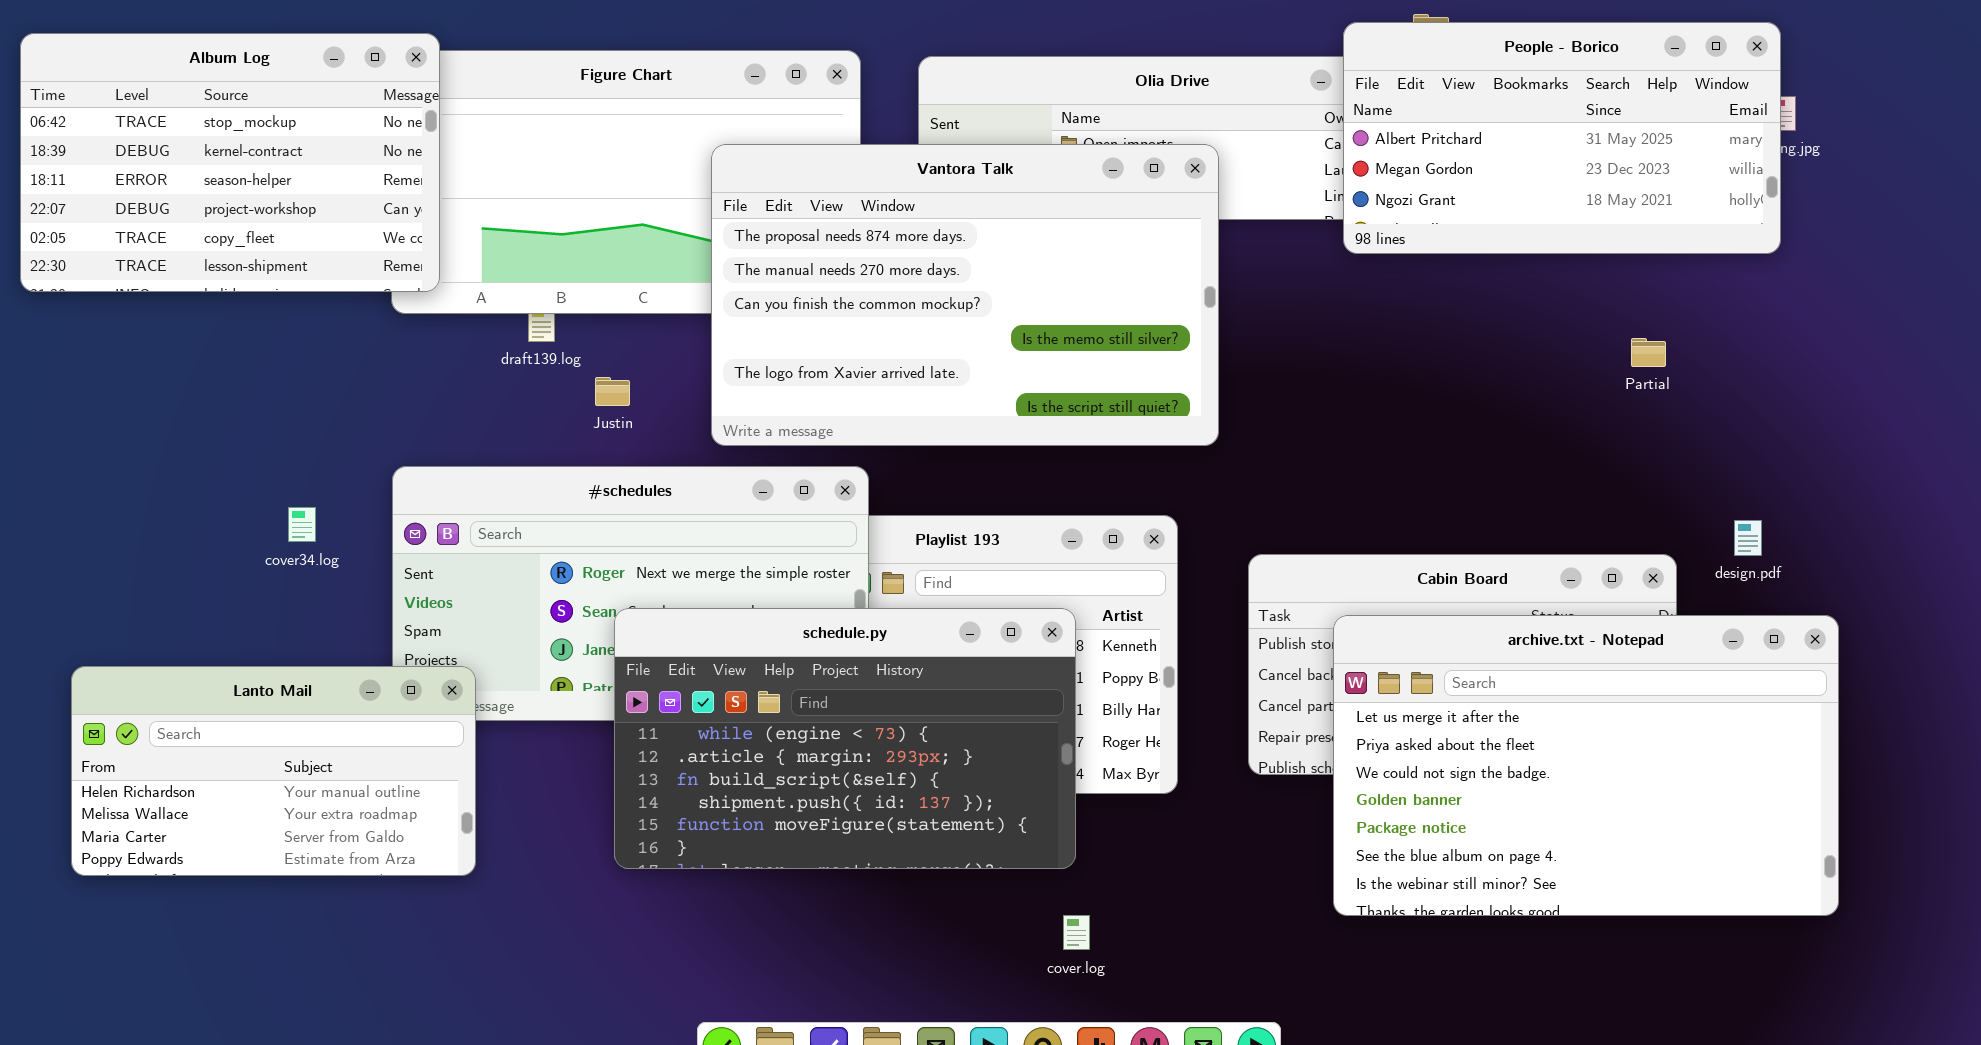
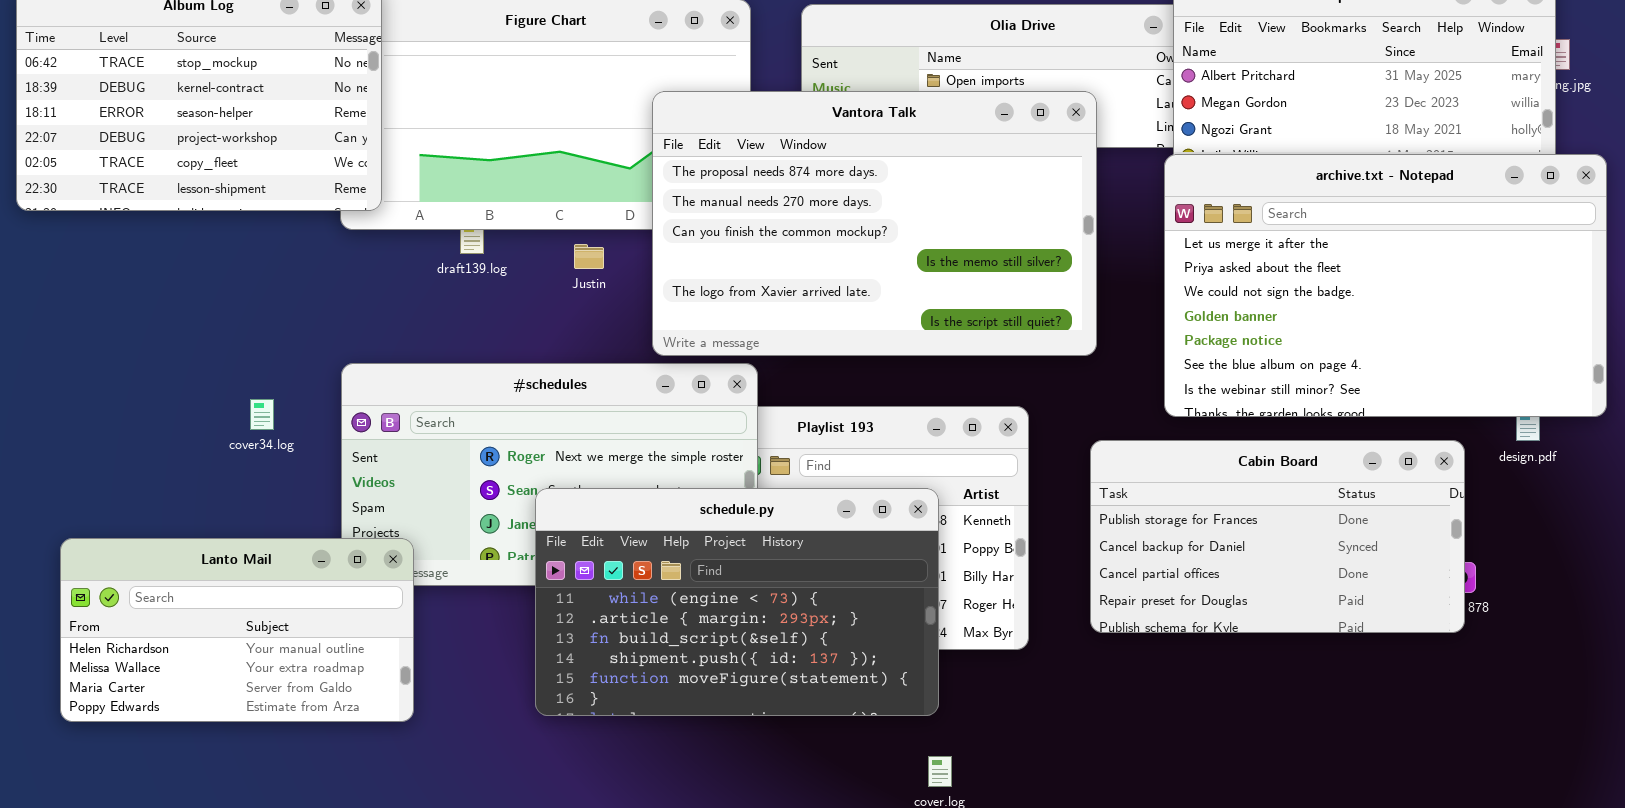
Vantora Talk: [711,144,1219,446] -> [652,91,1097,356], moved
Justin: [595,377,630,406] -> [574,244,604,269], moved
archive.txt - Notepad: [1333,615,1839,916] -> [1164,154,1607,417], moved

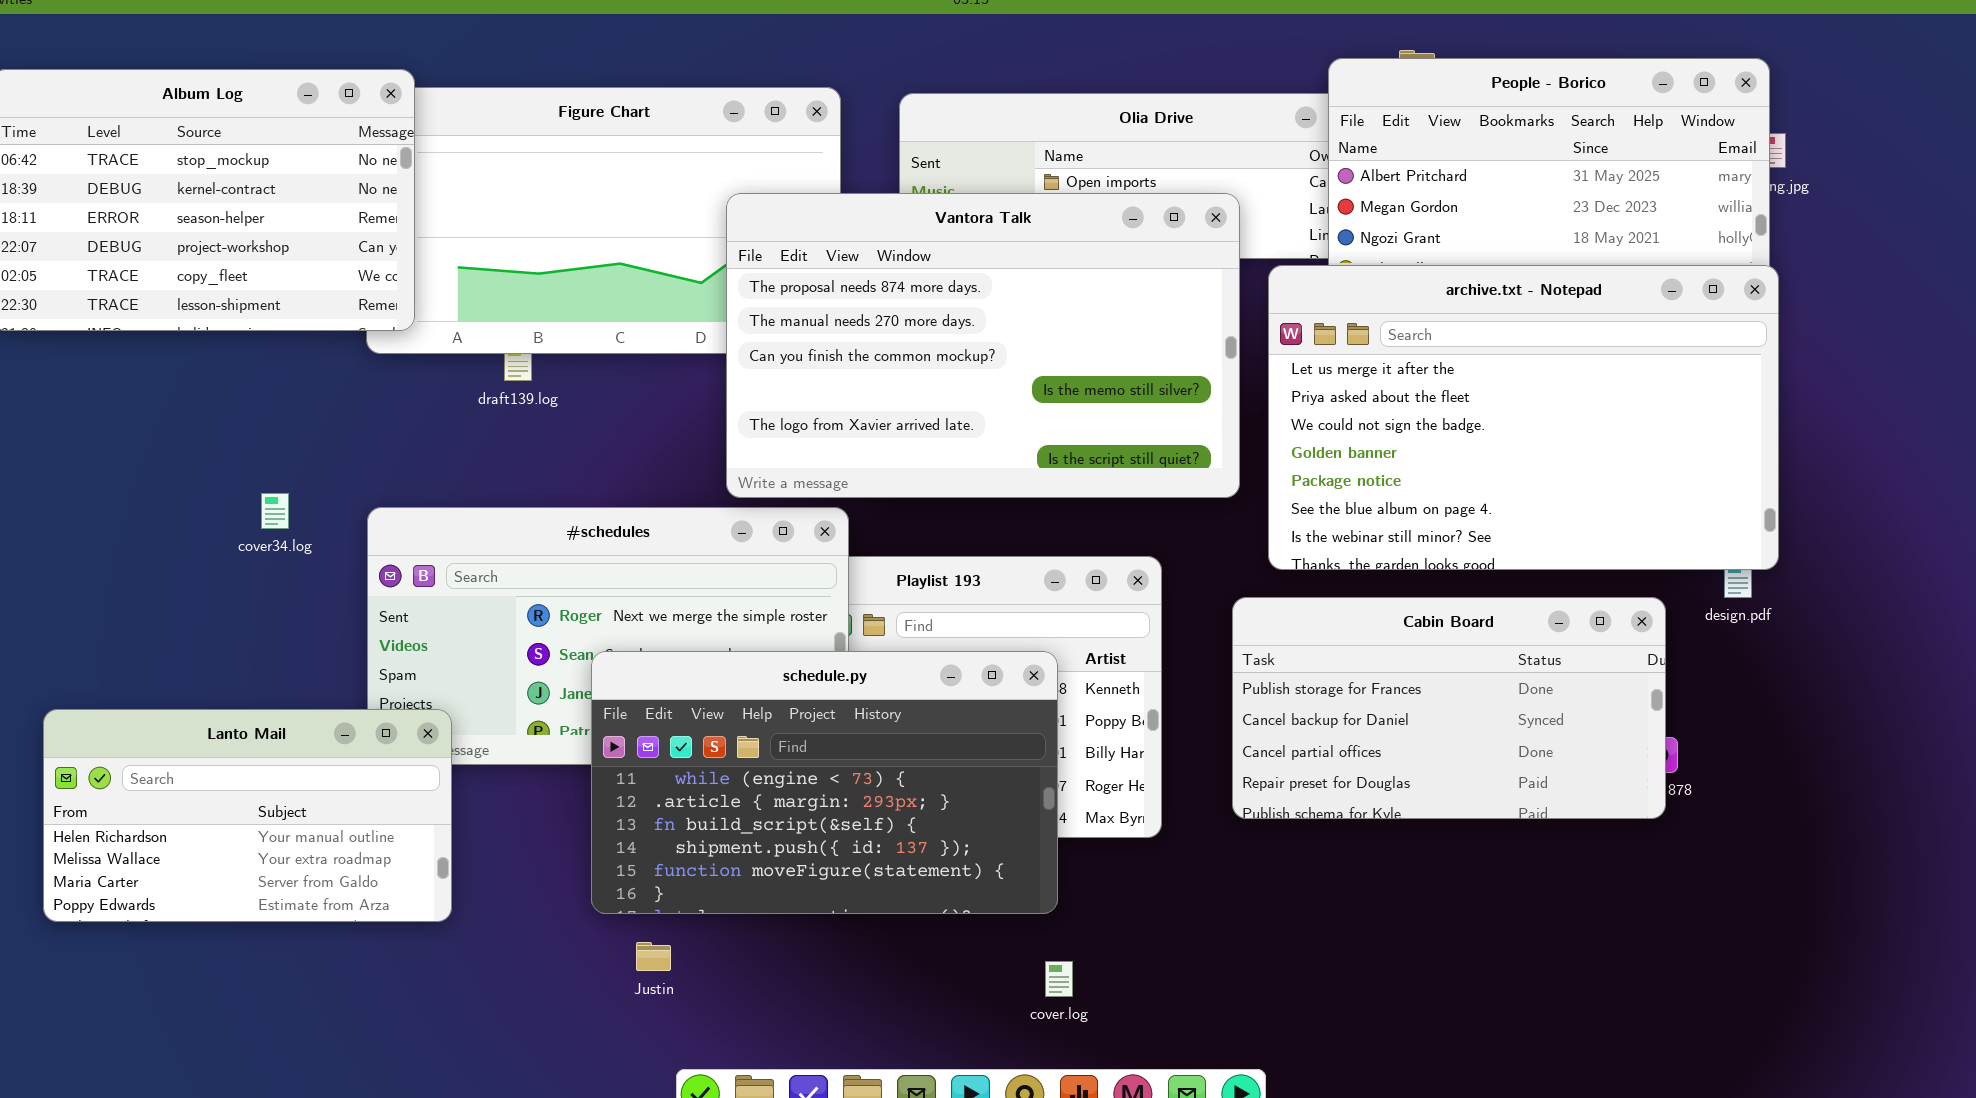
archive.txt - Notepad: [1164,154,1607,417] -> [1268,265,1779,570], moved
Justin: [574,244,604,269] -> [636,942,671,971], moved
cover34.log: [250,399,274,430] -> [261,493,289,529], moved

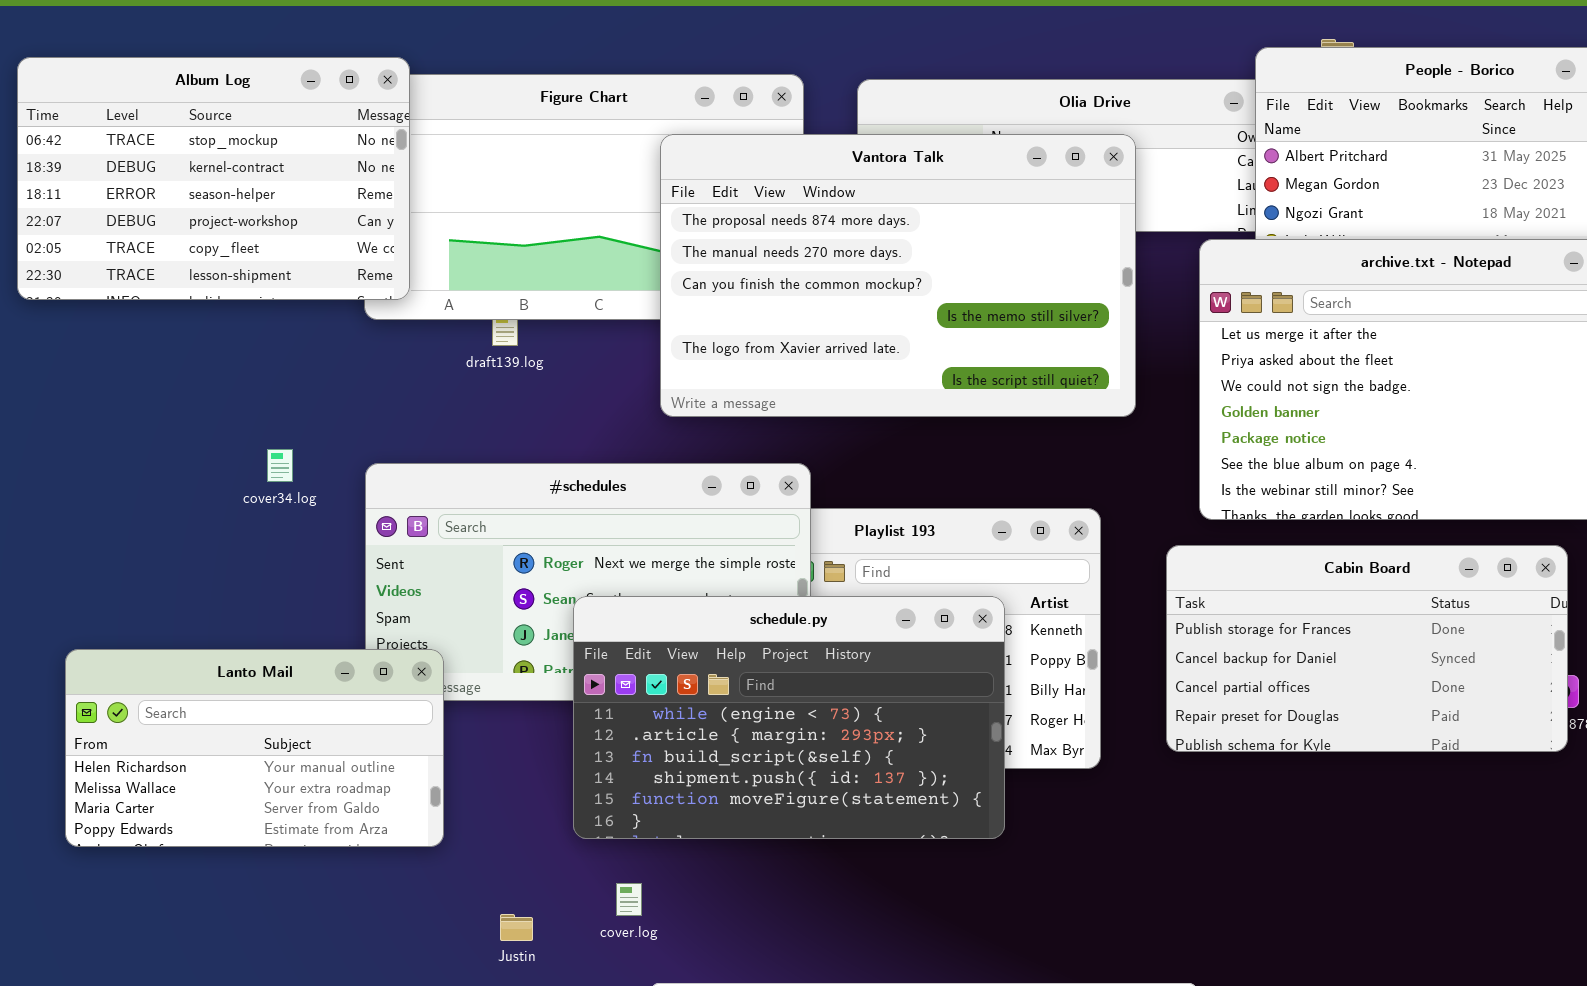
Vantora Talk: [726,193,1240,498] -> [660,134,1136,417], moved
Justin: [636,942,671,971] -> [500,914,533,941], moved
cover.log: [1045,961,1073,997] -> [616,883,642,916], moved

